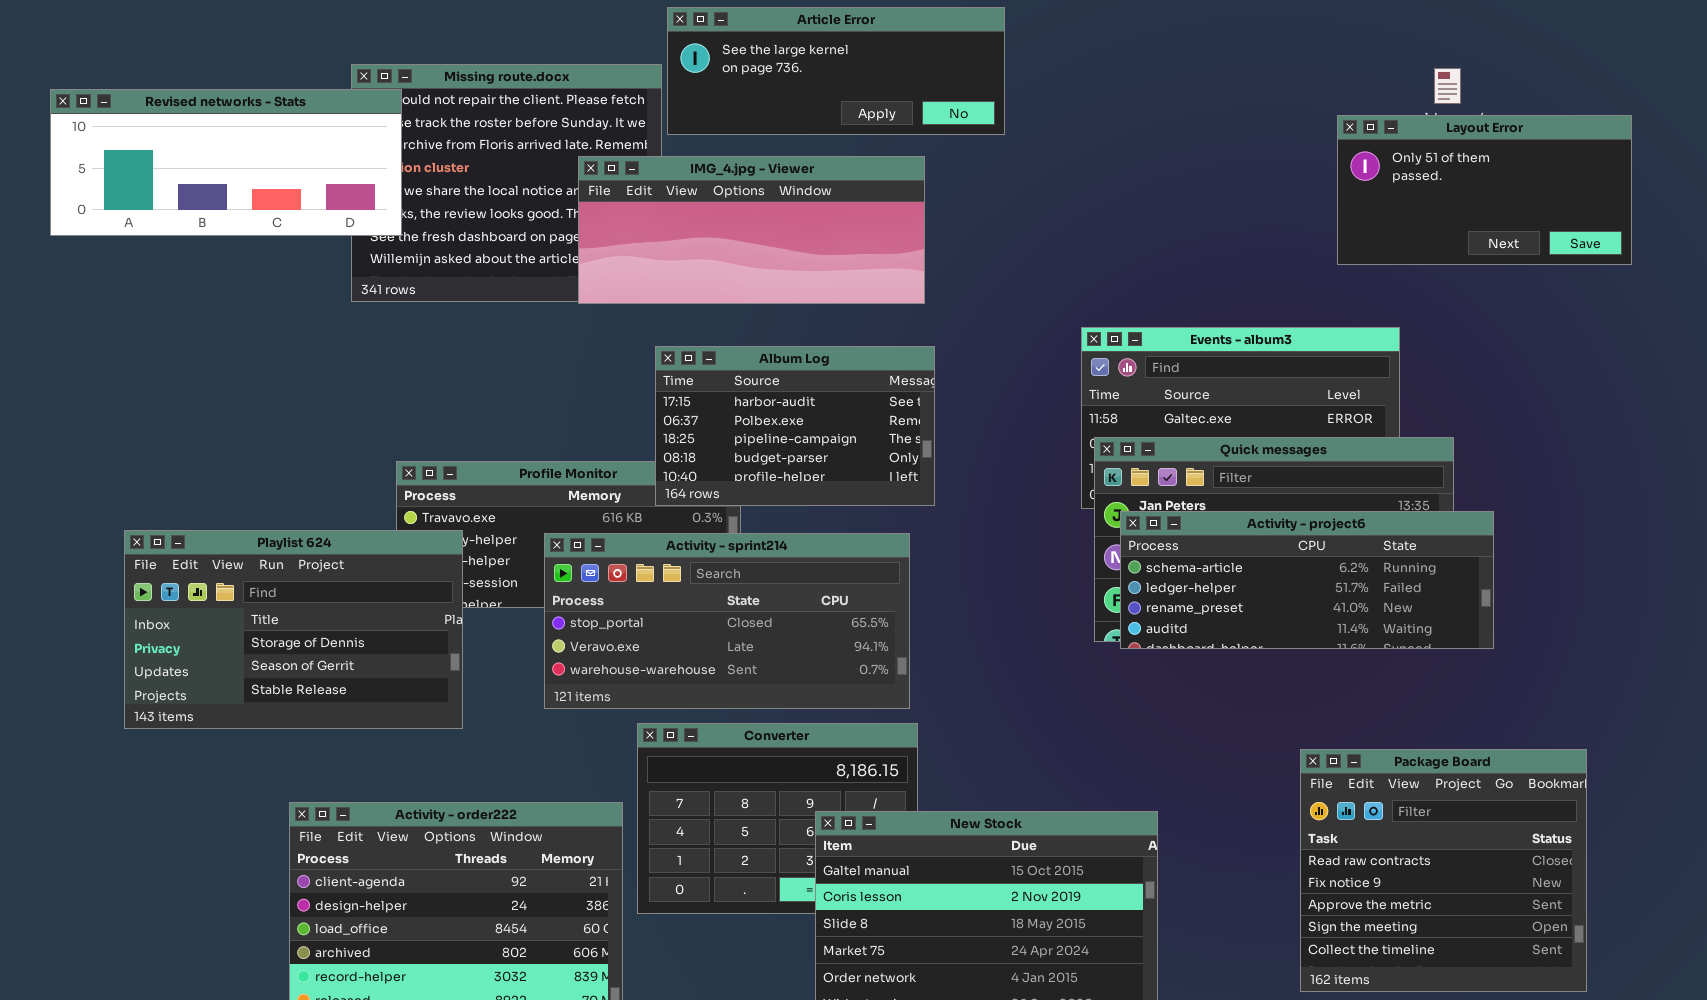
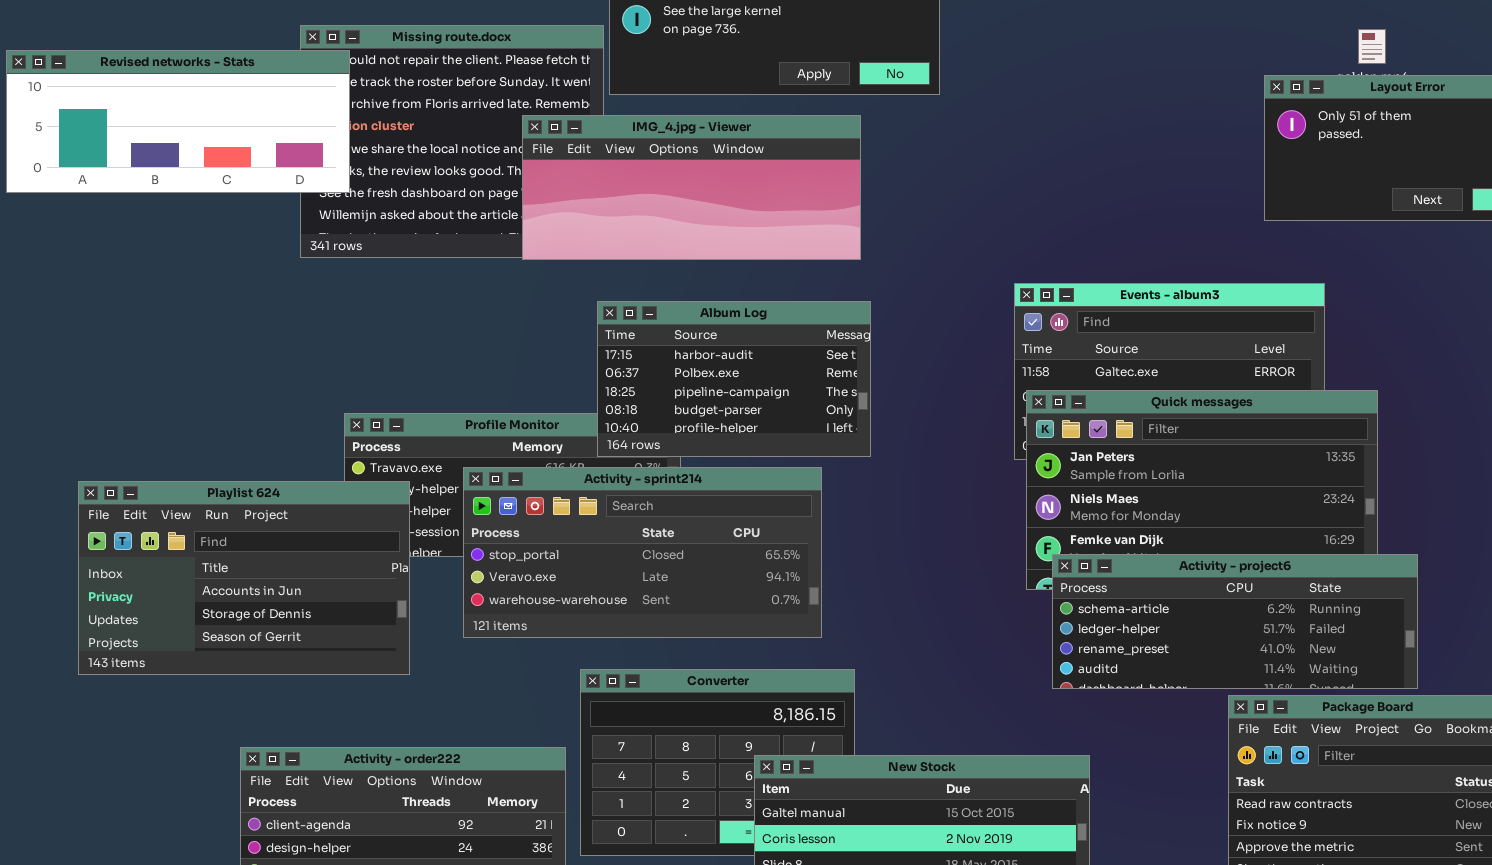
Activity - project6: [1120,511,1494,649] -> [1052,554,1418,689], moved
Playlist 624: [124,530,463,729] -> [78,481,410,675], scrolled up 1 row
Activity - sprint214: [544,533,910,709] -> [463,467,822,638], moved

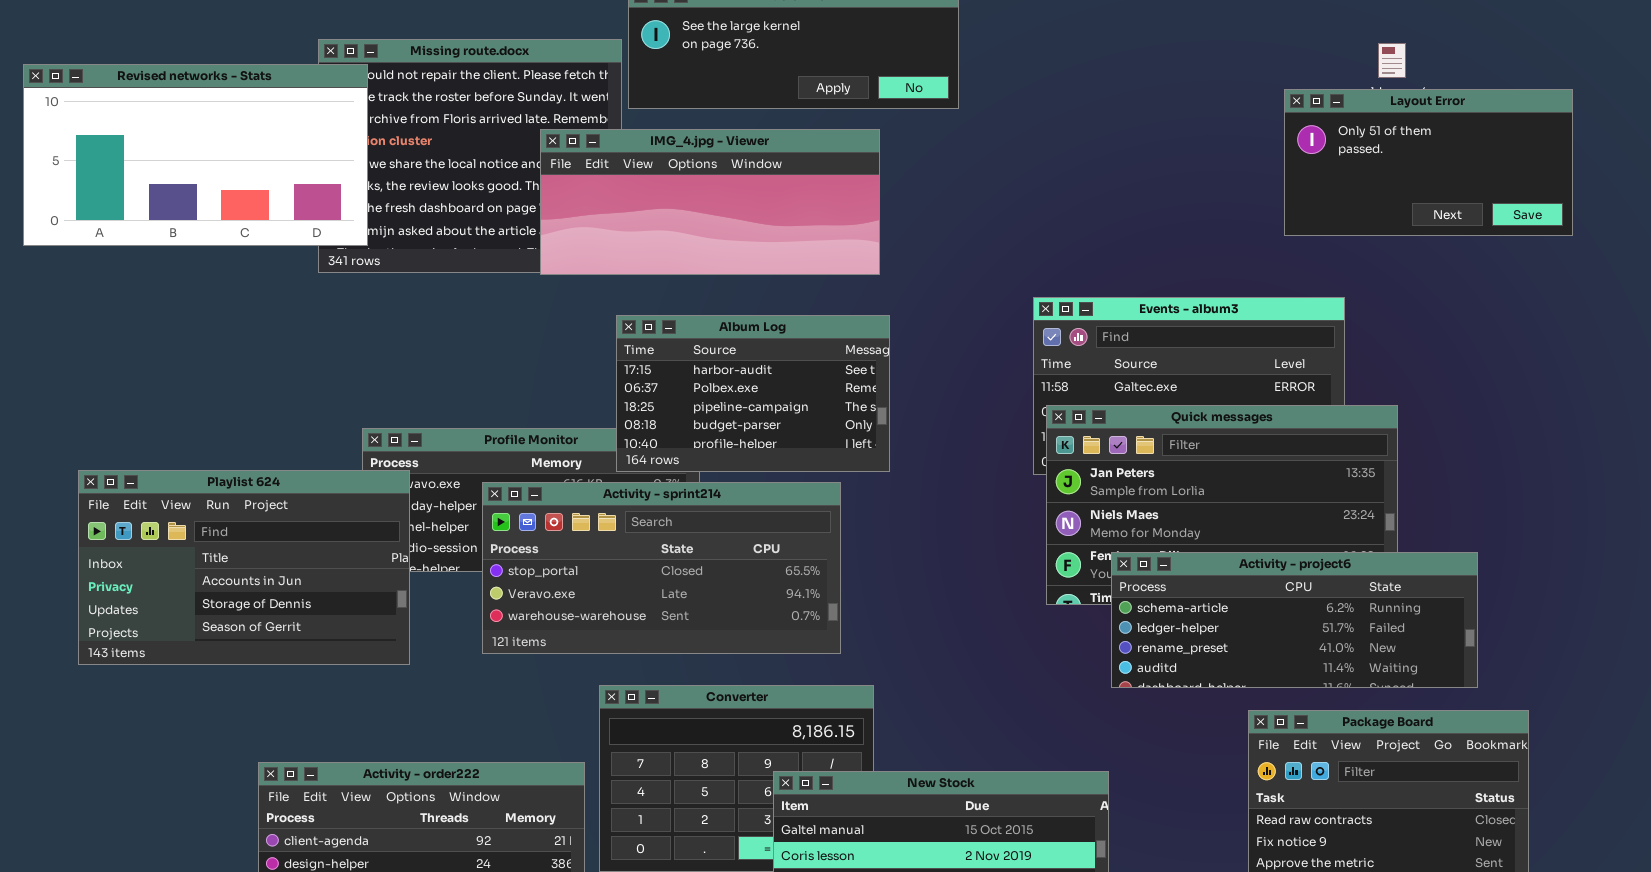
Revised networks - Stats: [6,50,350,193] -> [23,64,368,246], resized
Playlist 624: [78,481,410,675] -> [78,470,410,665], moved
Activity - project6: [1052,554,1418,689] -> [1111,552,1478,688], moved

